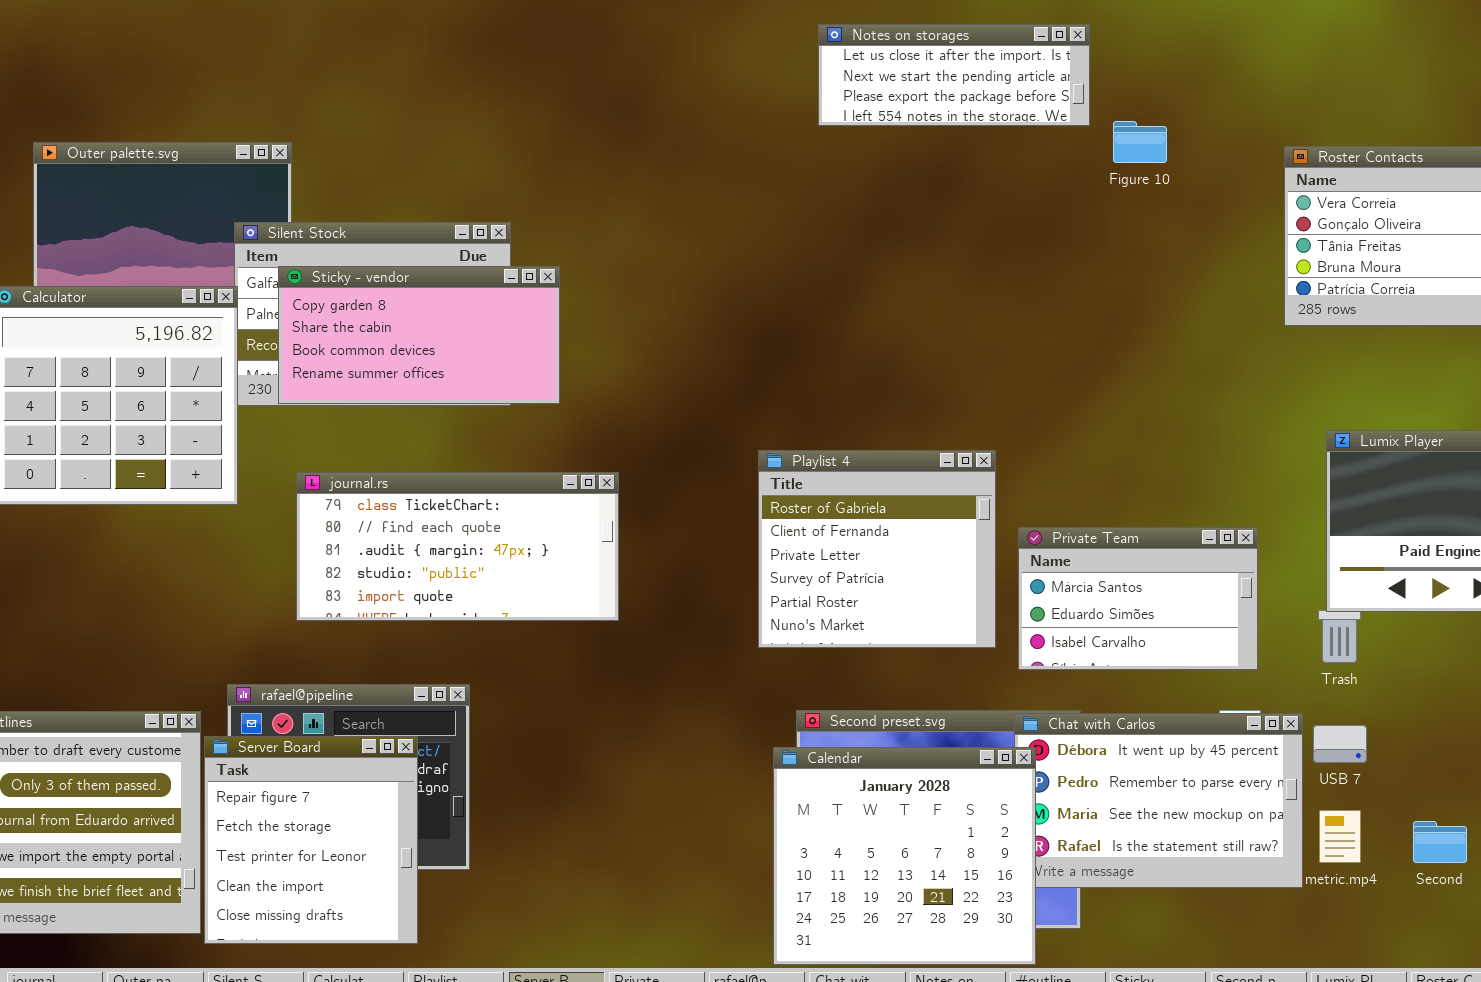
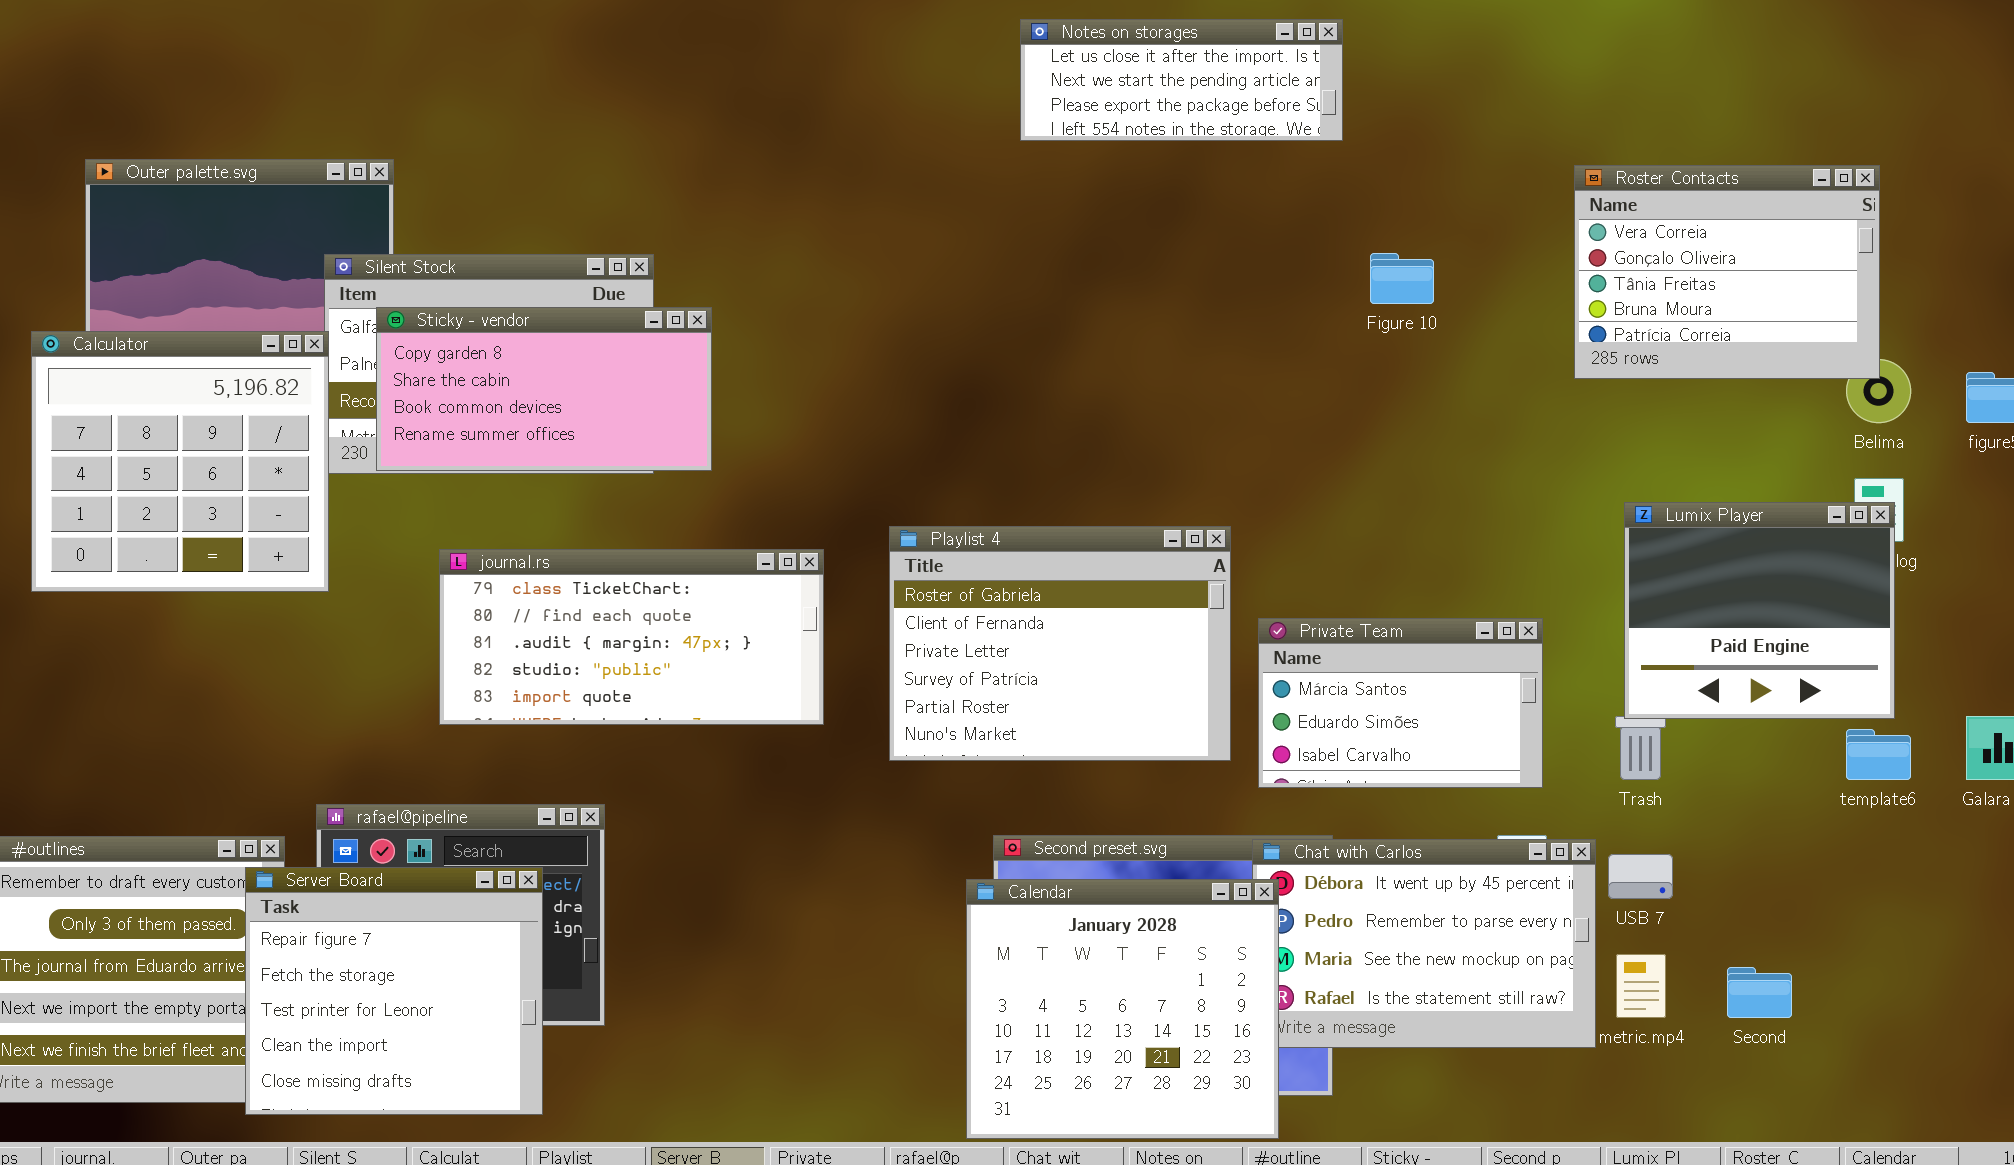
Figure 10: [1113,121,1167,163] -> [1370,253,1434,304], moved
Playlist 4: [758,450,996,648] -> [889,526,1231,761], resized
journal.rs: [296,472,619,621] -> [439,549,824,725], moved
Server Board: [204,736,418,944] -> [245,867,543,1115], resized

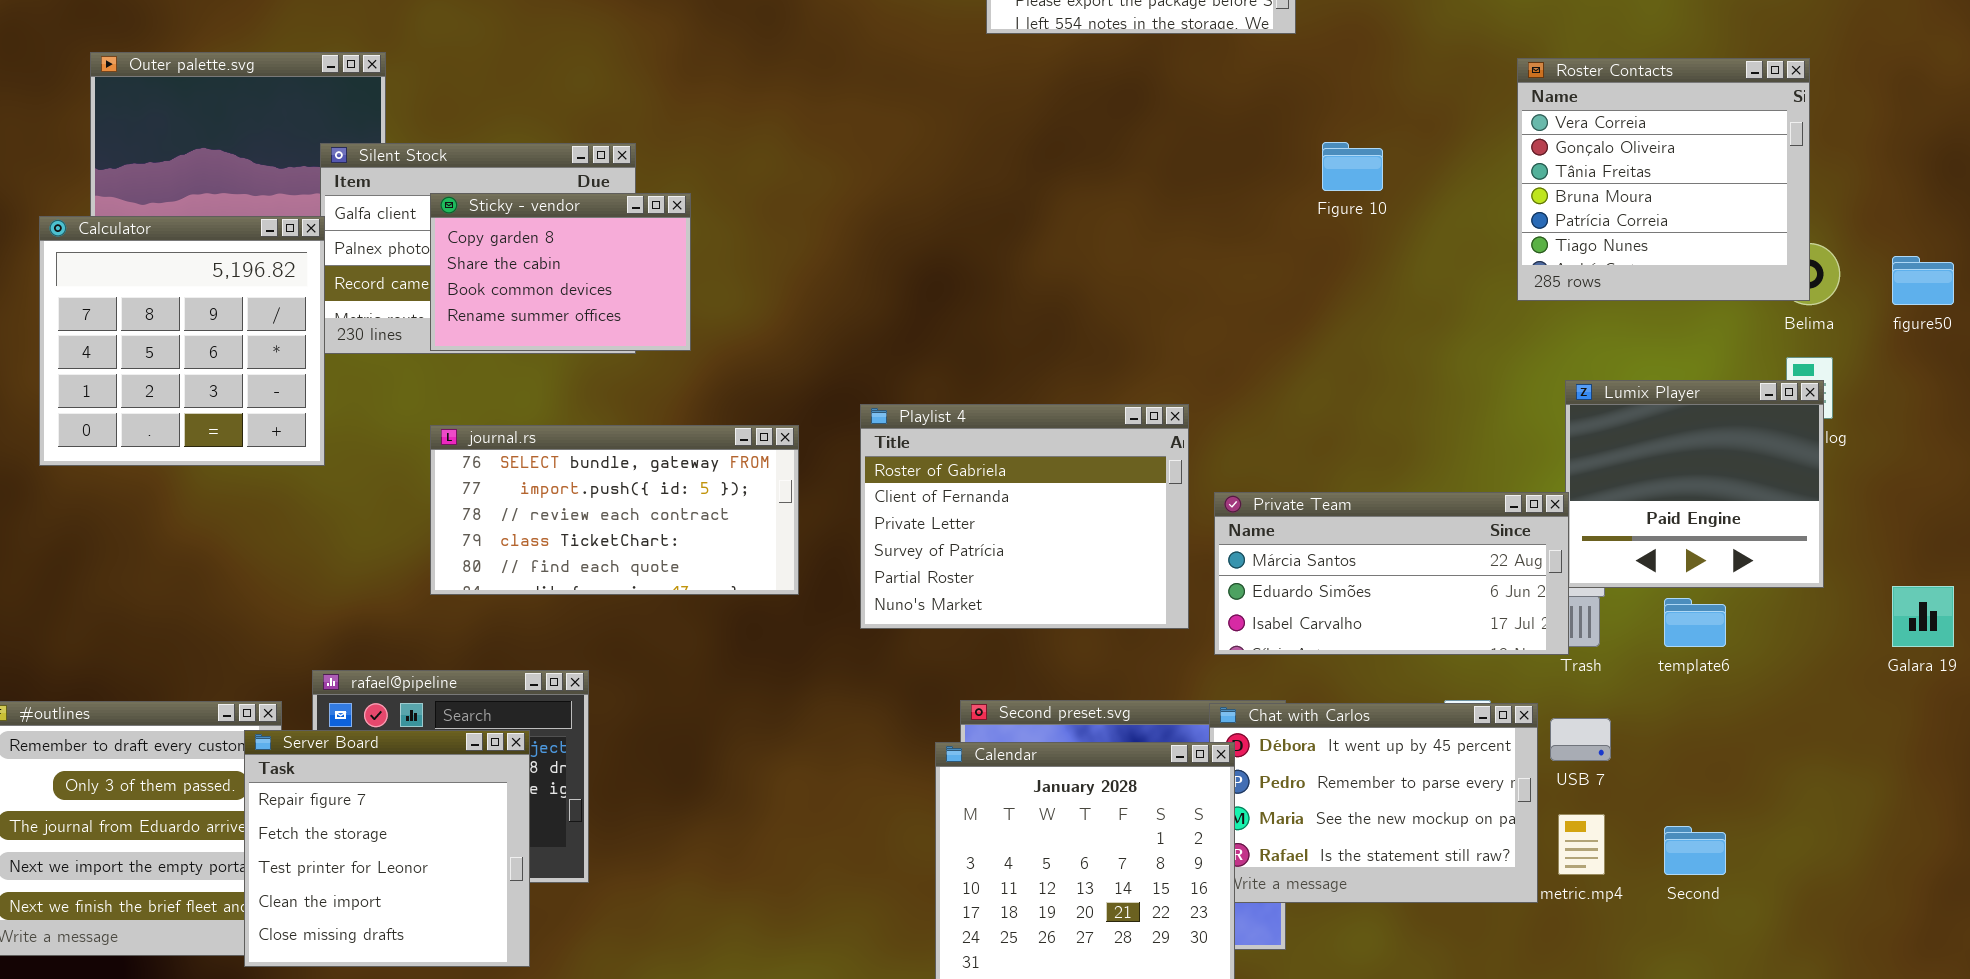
Roster Contacts: [1574,165,1880,379] -> [1517,58,1810,301], resized
Sticky - vendor: [376,307,712,471] -> [430,193,691,351], resized
journal.rs: [439,549,824,725] -> [430,425,799,595], scrolled up 3 rows
Private Team: [1258,618,1543,788] -> [1214,492,1569,655], resized
template6: [1846,729,1911,780] -> [1664,598,1726,647], moved

